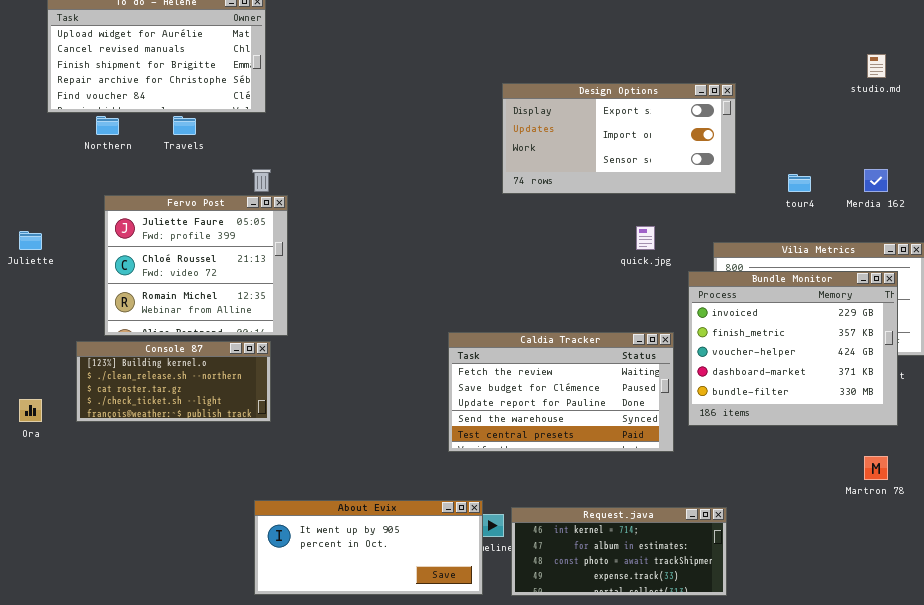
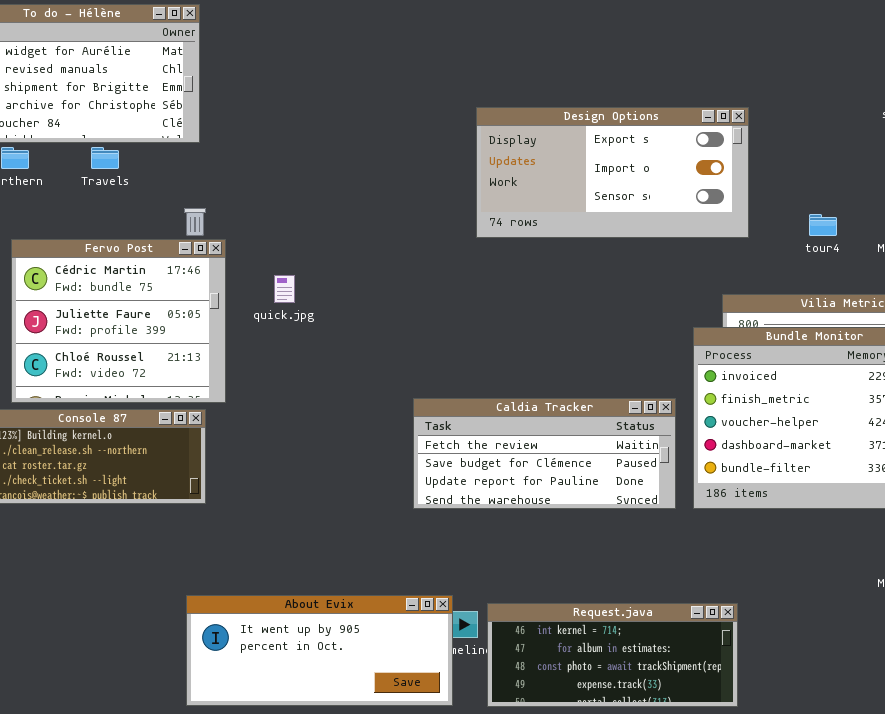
Fervo Post: [104,195,288,336] -> [11,239,226,403], scrolled up 1 row
quick.jpg: [636,226,655,250] -> [274,275,295,303], moved
Caldia Tracker: [448,332,674,452] -> [413,398,676,509], resized

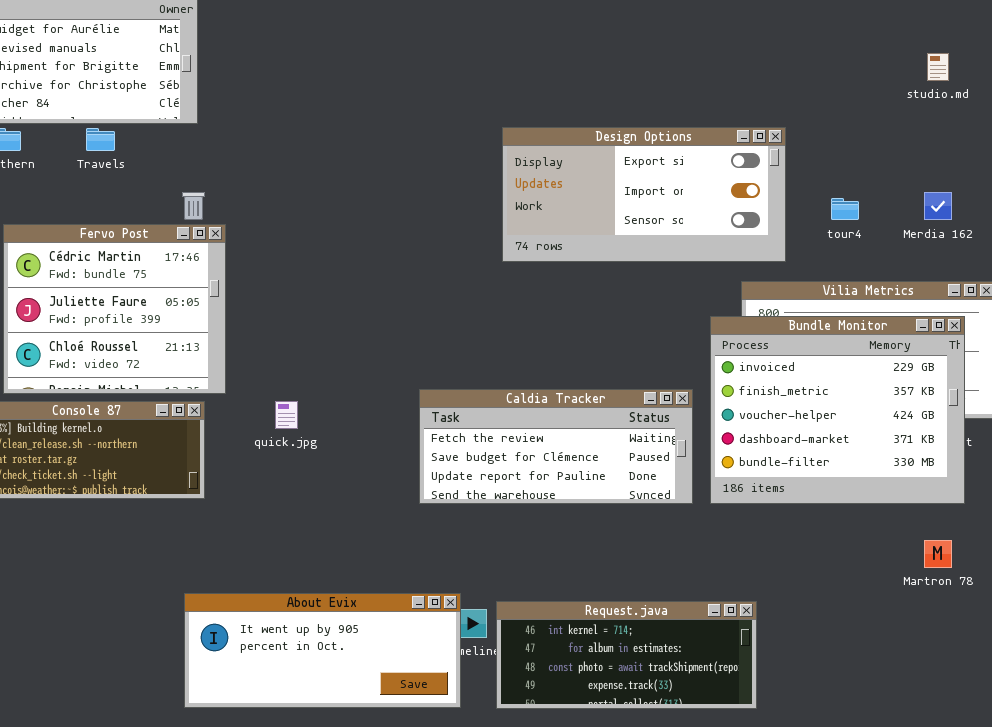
Design Options: [476,107,749,238] -> [502,127,786,262], moved
quick.jpg: [274,275,295,303] -> [275,401,298,429], moved

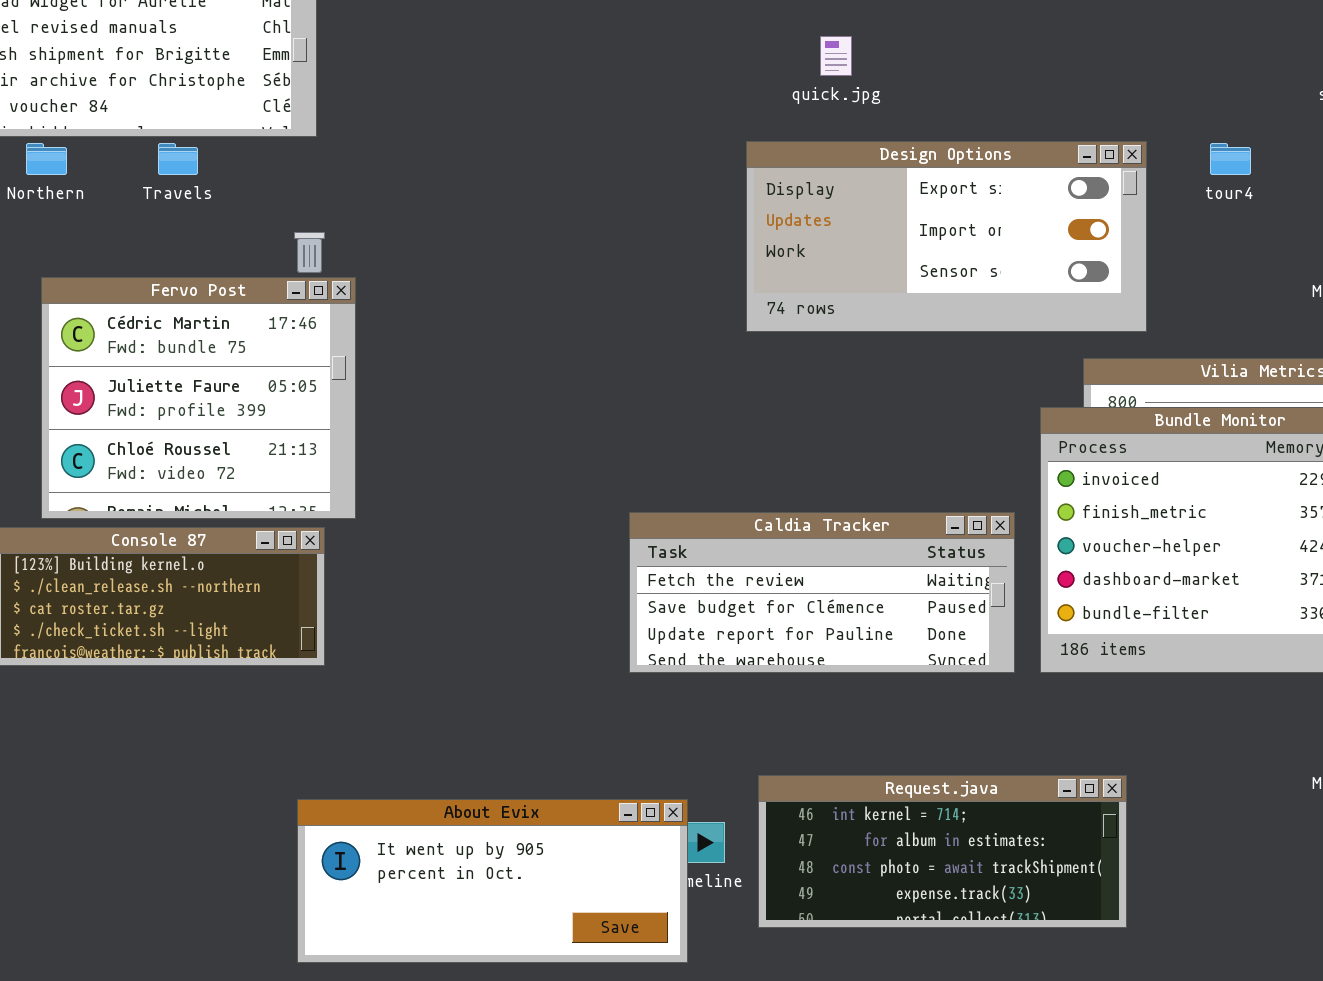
tour4: [831,198,859,220] -> [1210,143,1251,175], moved
quick.jpg: [275,401,298,429] -> [820,36,852,76], moved
Request.java: [496,601,757,709] -> [758,775,1127,928], moved

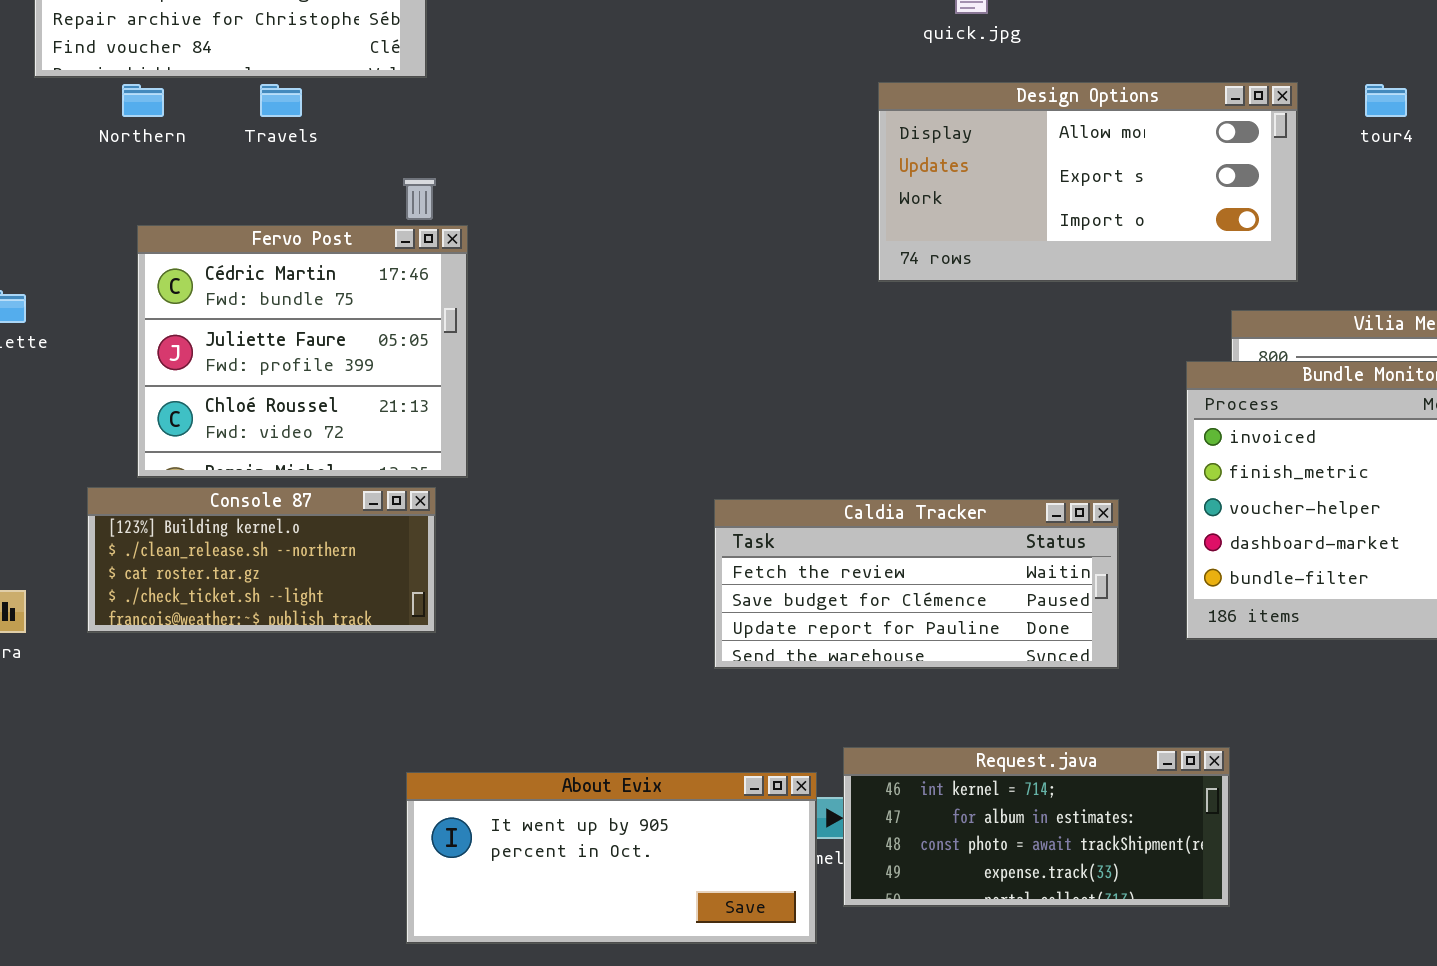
Design Options: [746,141,1147,332] -> [878,82,1298,282], scrolled up 1 row
Caldia Tracker: [629,512,1015,673] -> [714,499,1119,669], moved
Request.java: [758,775,1127,928] -> [843,747,1230,907], moved

